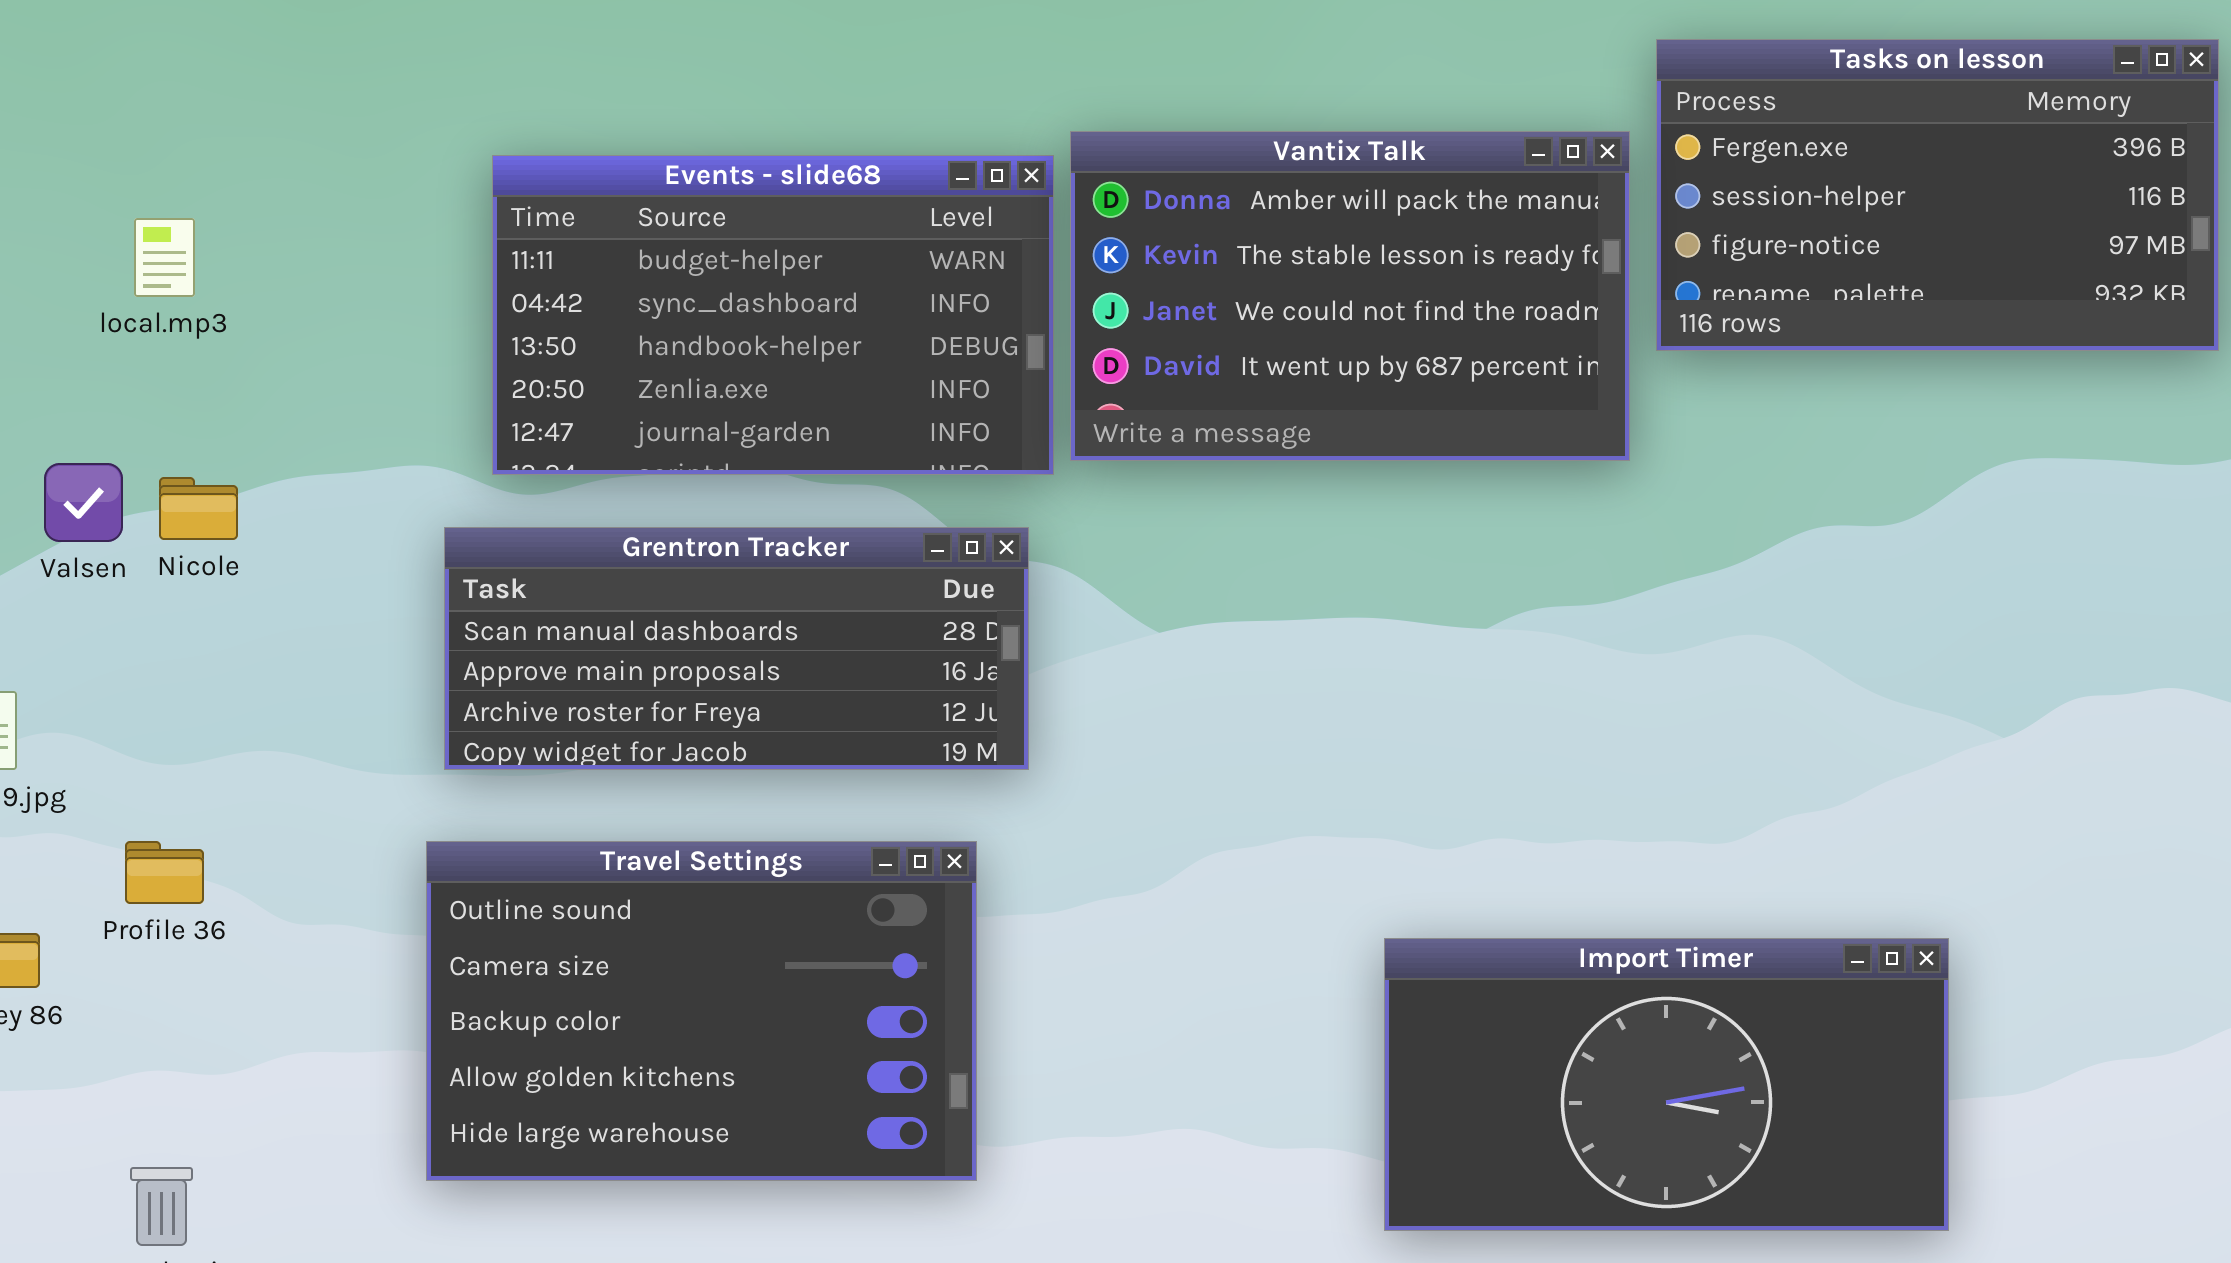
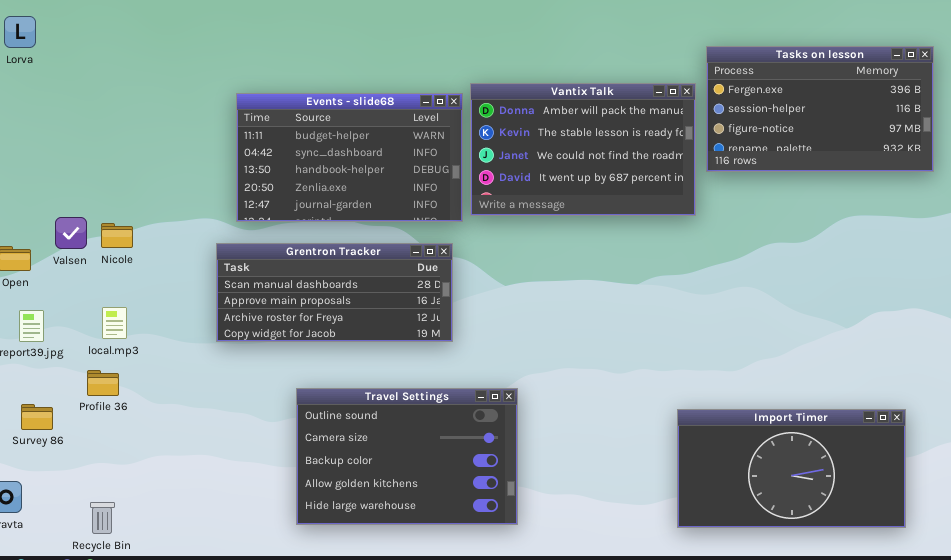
local.mp3: [134,218,195,297] -> [102,307,127,339], moved
Travel Settings: [426,841,977,1181] -> [296,388,518,525], moved
Import Timer: [1384,938,1949,1231] -> [677,409,906,528], moved

